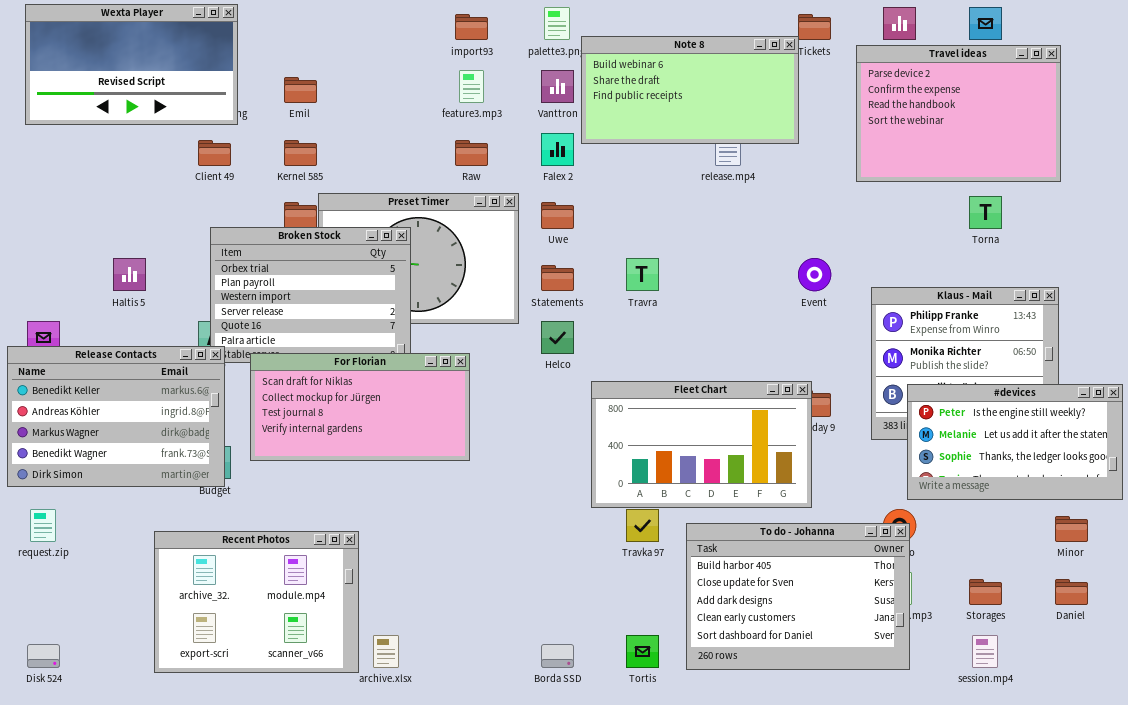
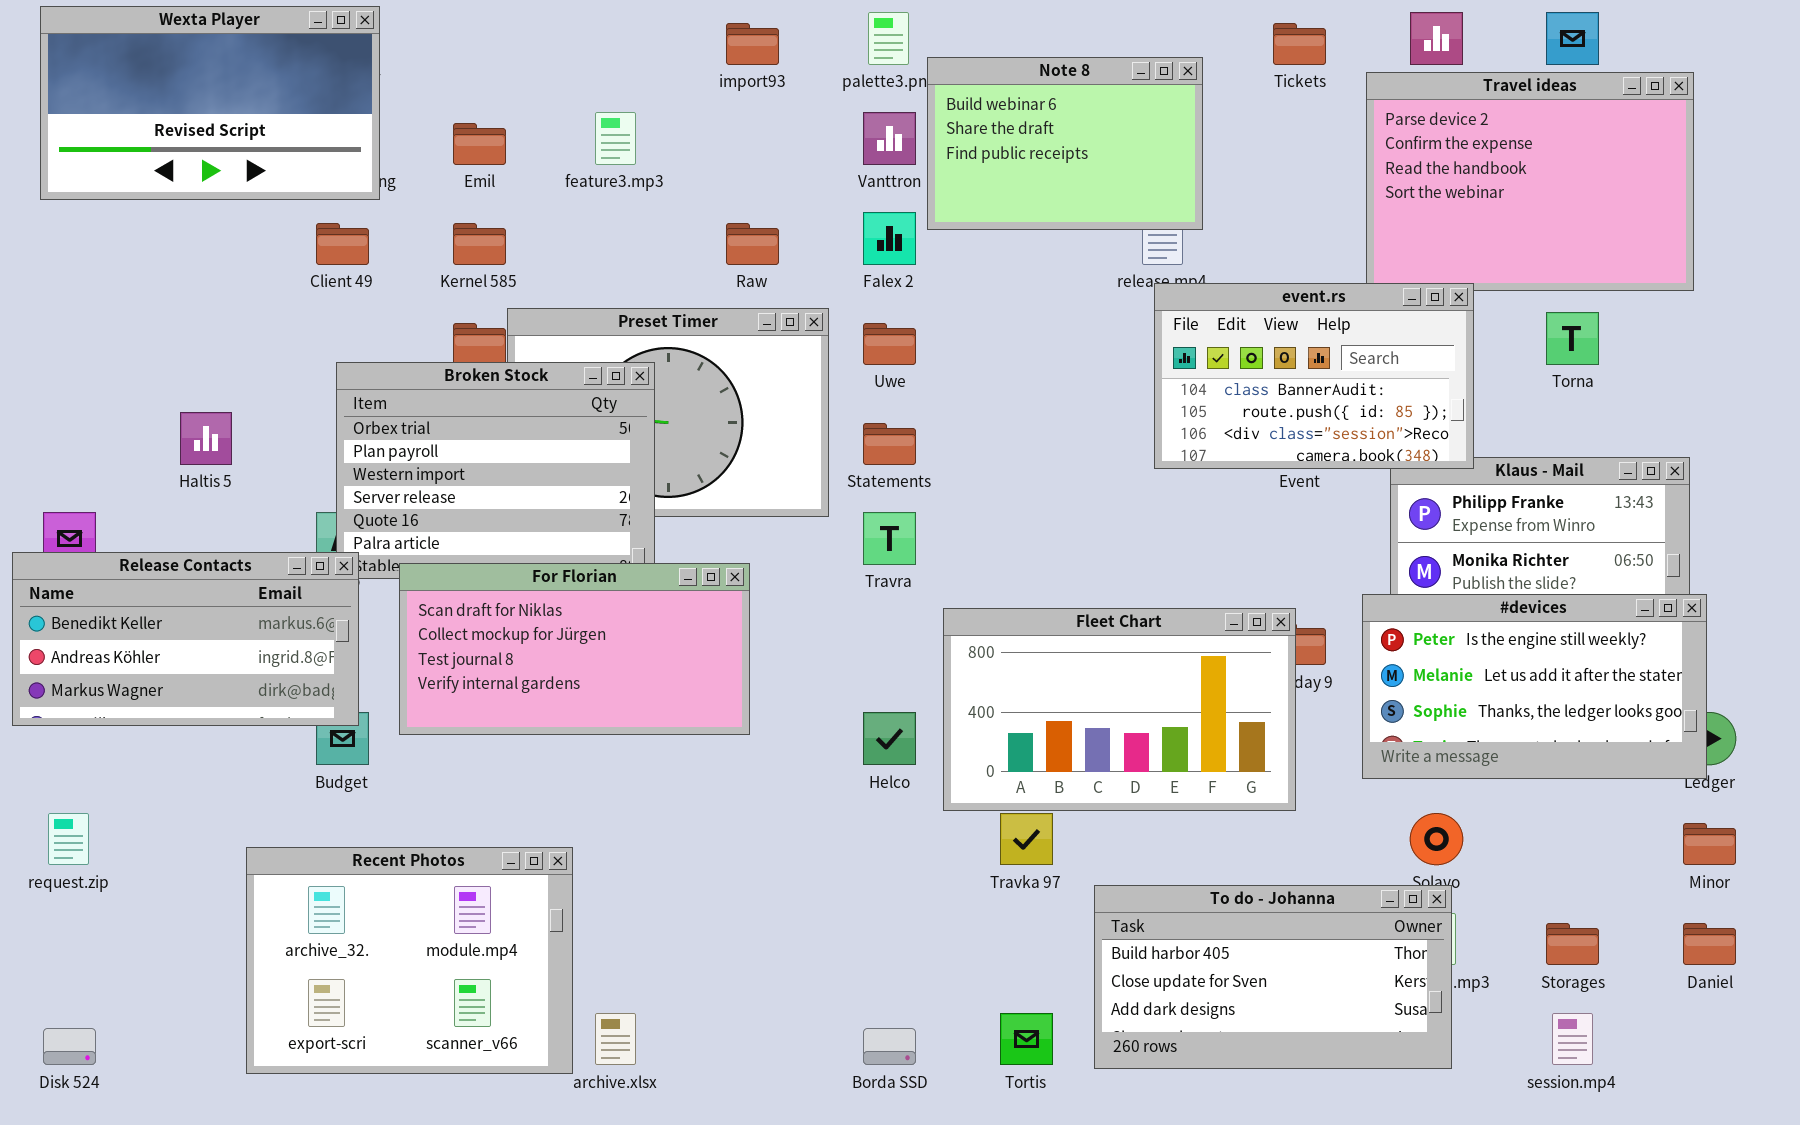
Note 8: [581,36,799,144] -> [927,57,1203,230], resized
feature3.mp3: [459,70,484,103] -> [595,112,636,165], moved
event.rs: none -> [1154,283,1474,469], opened
Travra: [626,258,659,291] -> [863,512,916,565], moved
Helco: [541,321,574,354] -> [863,712,916,765], moved
Release Contacts: [7,346,225,487] -> [12,552,359,726], resized
#devices: [907,384,1123,500] -> [1362,594,1707,779], moved
To do - Johanna: [686,523,910,670] -> [1094,885,1452,1069], resized

